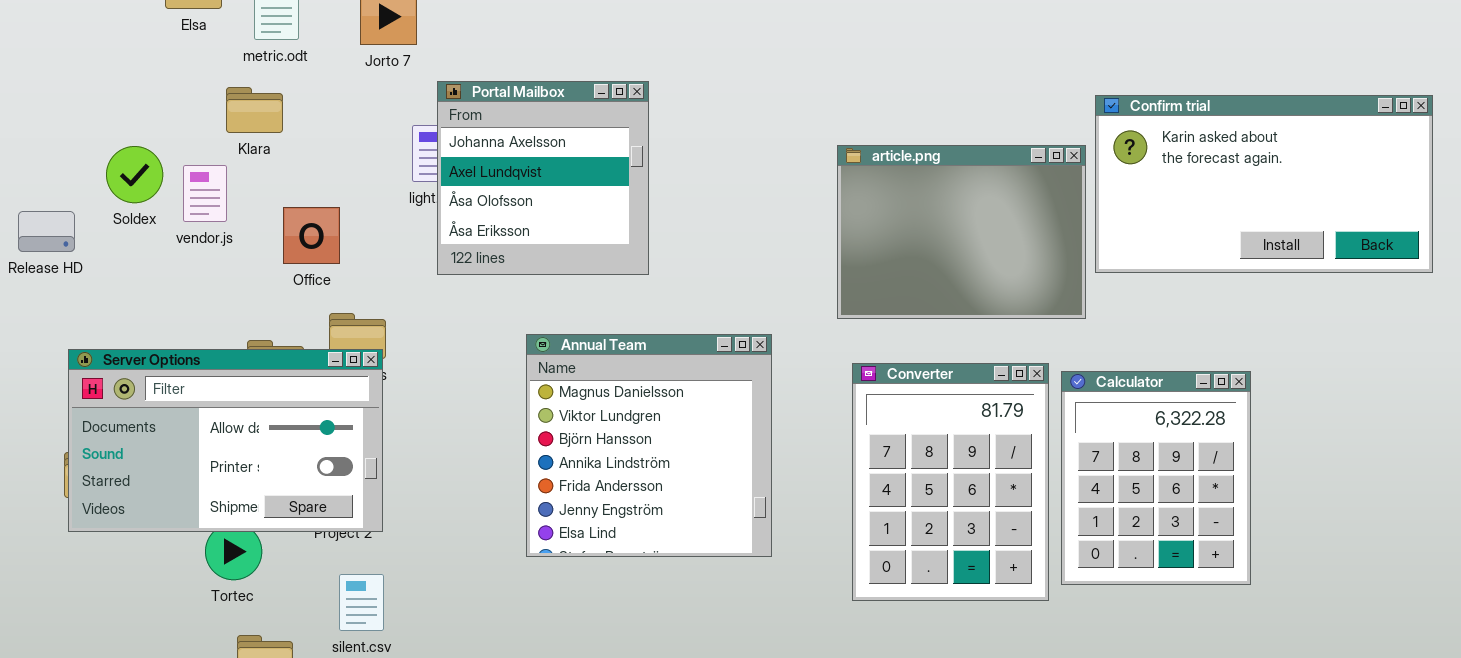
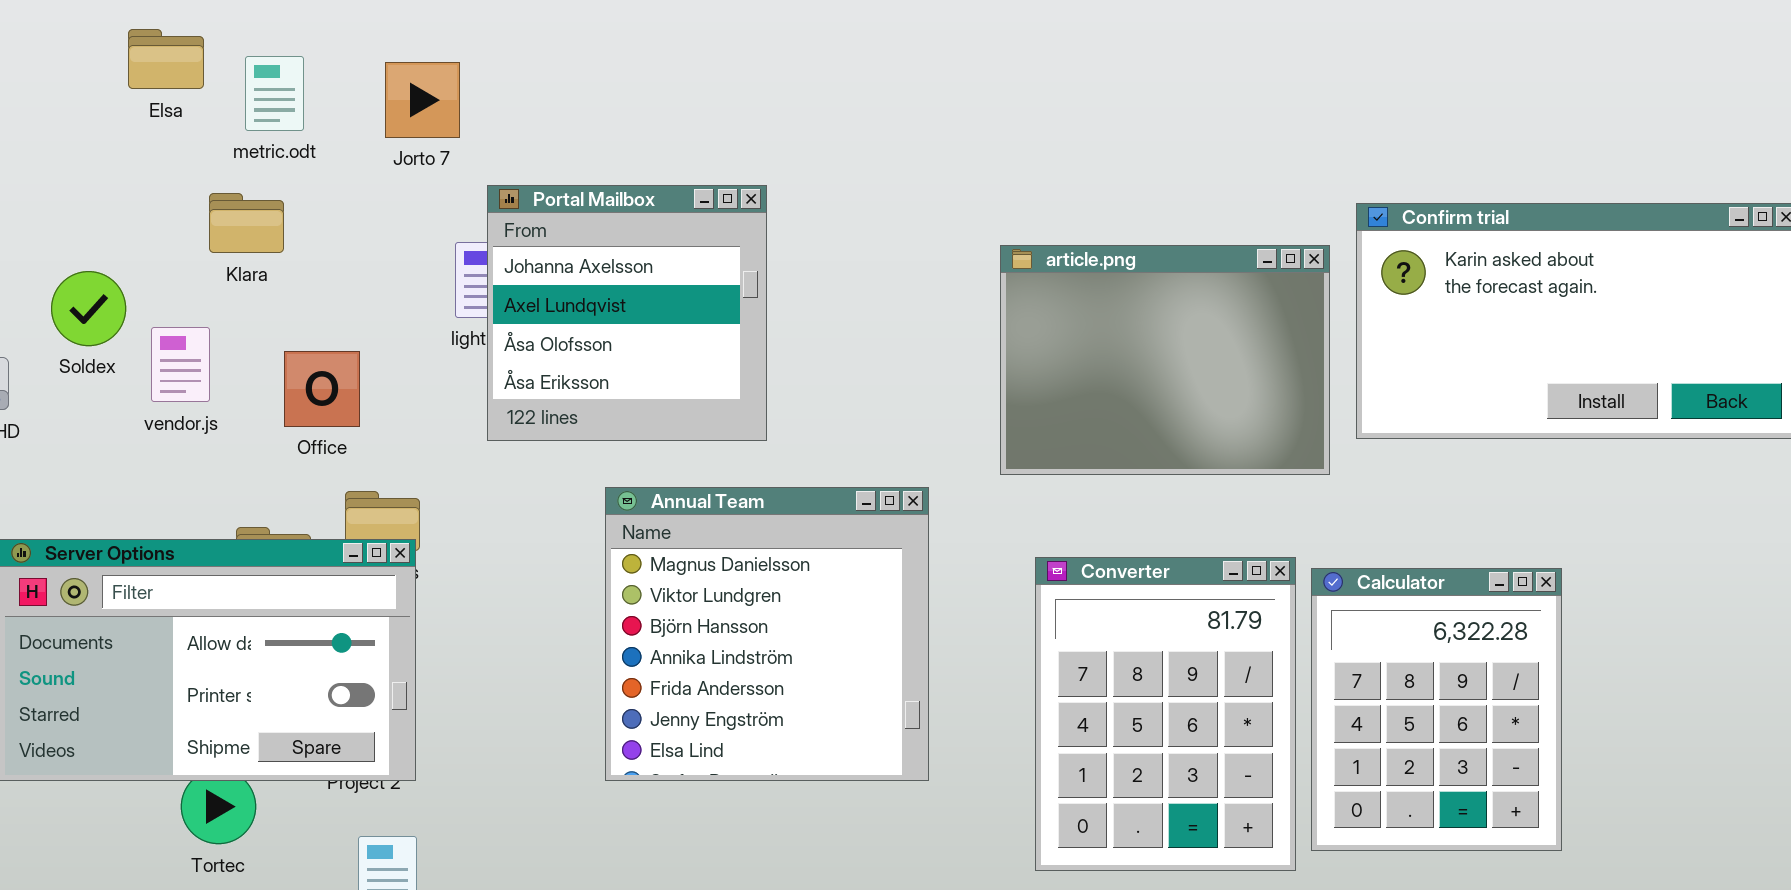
article.png: [837,145,1086,319] -> [1000,245,1330,475], moved
vendor.js: [183,165,227,222] -> [151,327,210,402], moved
Annual Team: [526,334,772,557] -> [605,487,929,781], moved

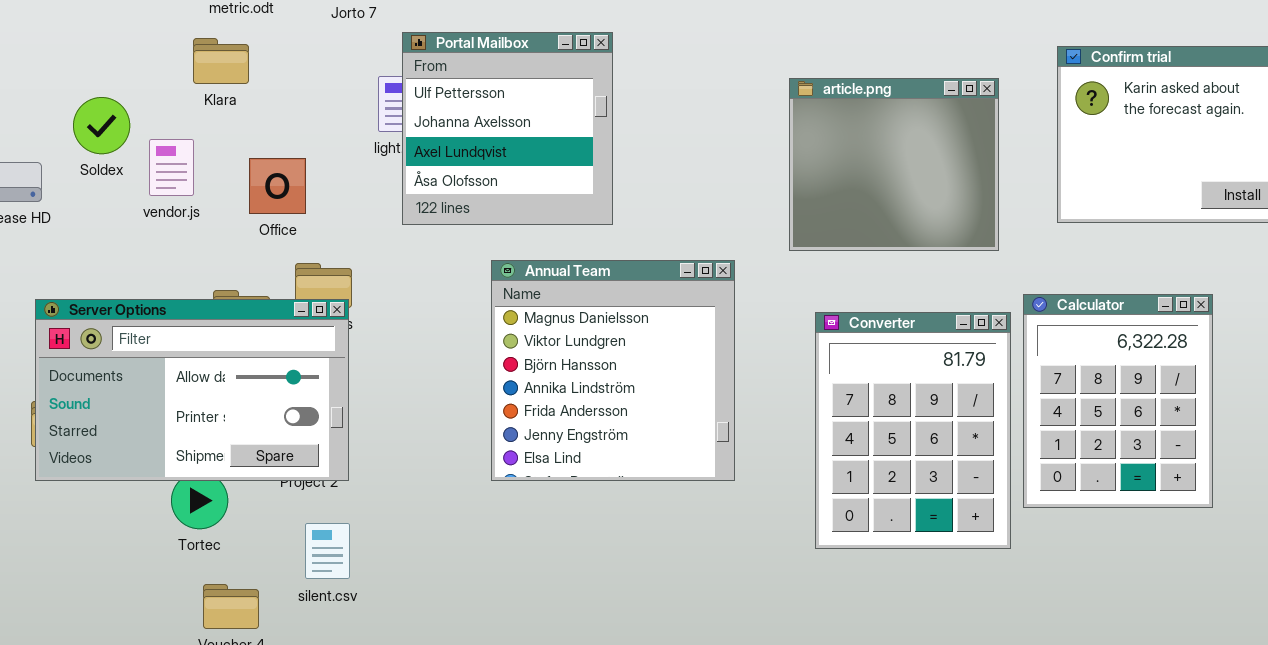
Portal Mailbox: [487,185,767,441] -> [402,32,613,225], scrolled up 1 row
article.png: [1000,245,1330,475] -> [789,78,999,251], resized
Calculator: [1311,568,1562,851] -> [1023,294,1213,508], moved

